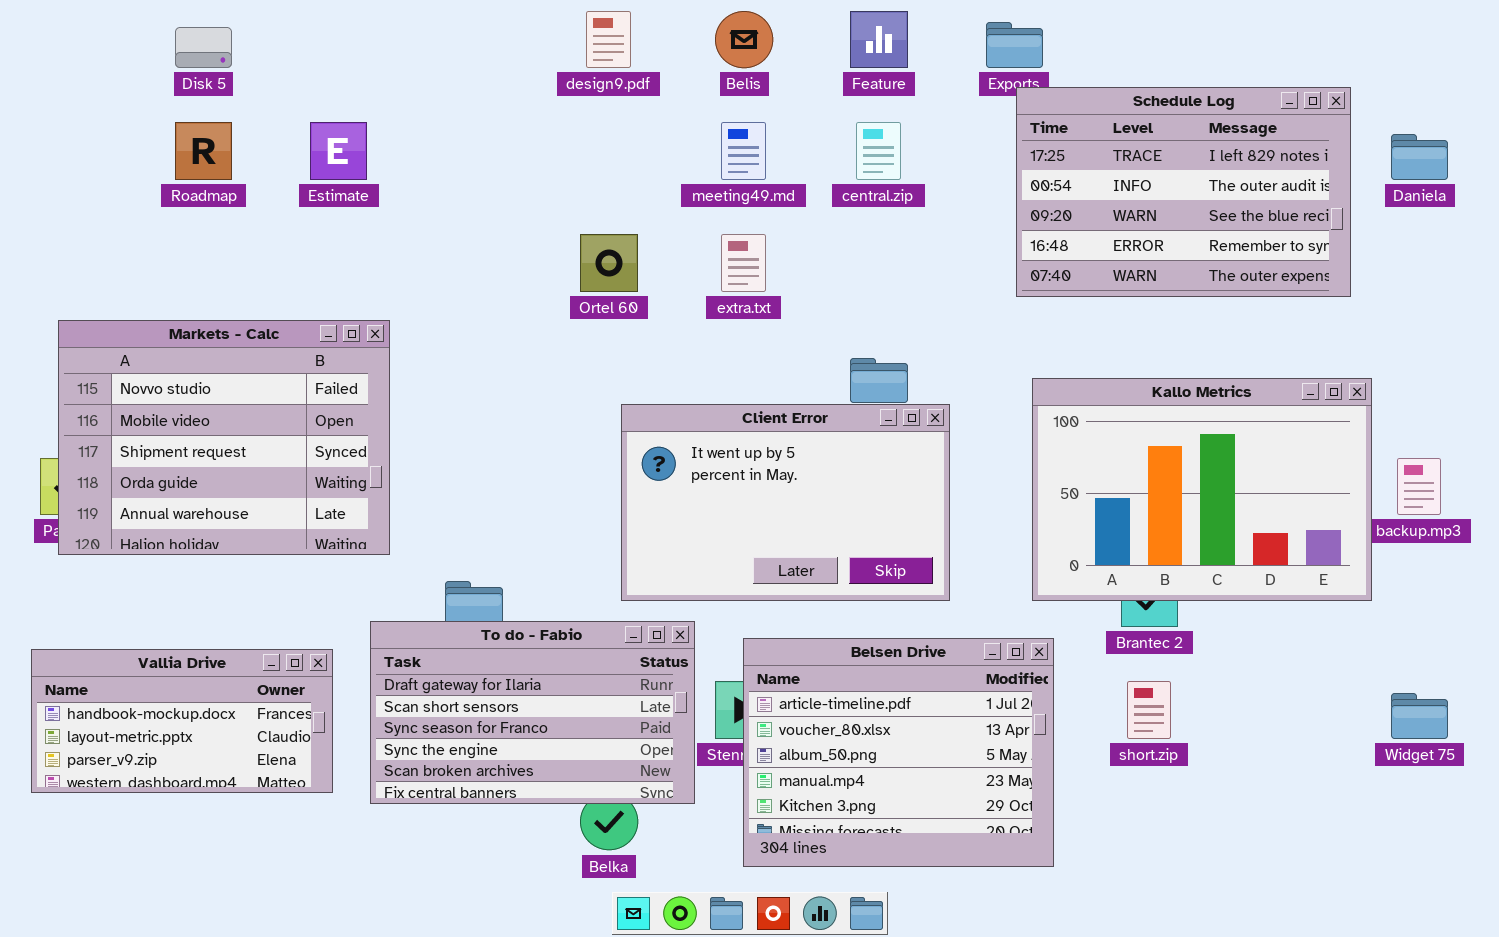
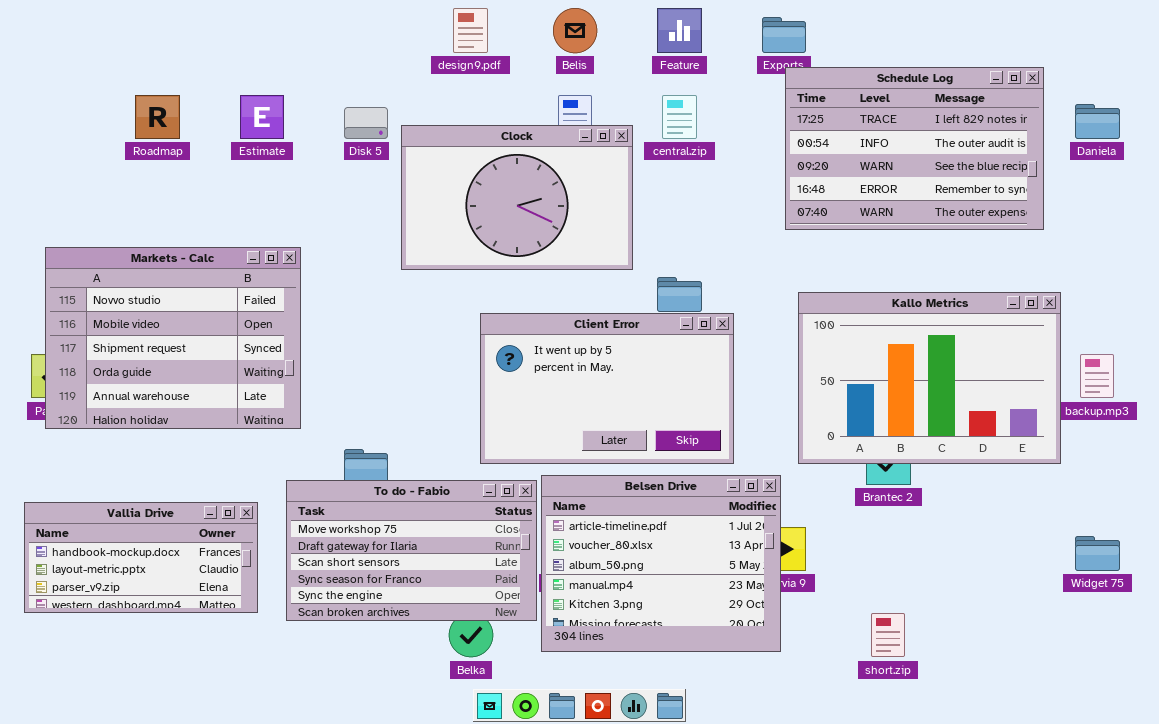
Disk 5: [175,27,232,68] -> [344,107,388,139], moved
Clock: none -> [401,125,633,270], opened
To do - Fabio: [370,621,695,804] -> [286,480,537,621], scrolled up 1 row
Belsen Drive: [743,638,1054,867] -> [541,475,781,652], moved
short.zip: [1127,681,1171,739] -> [871,613,905,657], moved

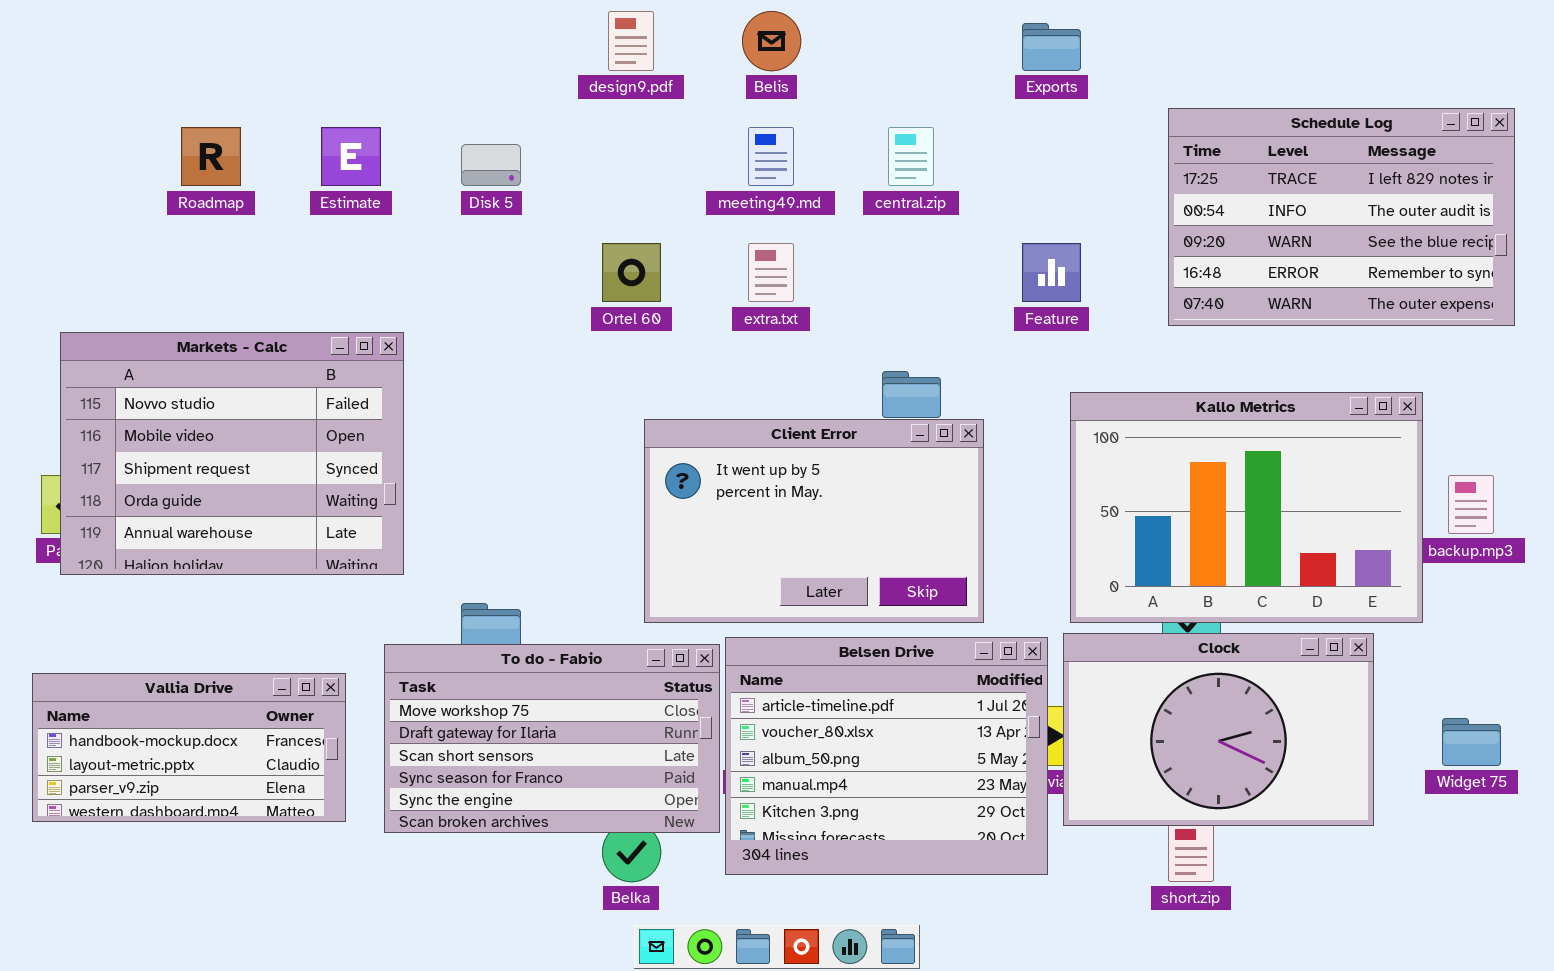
Feature: [657,8,702,53] -> [1022,243,1081,302], moved
Schedule Log: [785,67,1044,230] -> [1168,108,1515,326], moved
Clock: [401,125,633,270] -> [1063,633,1374,826], moved

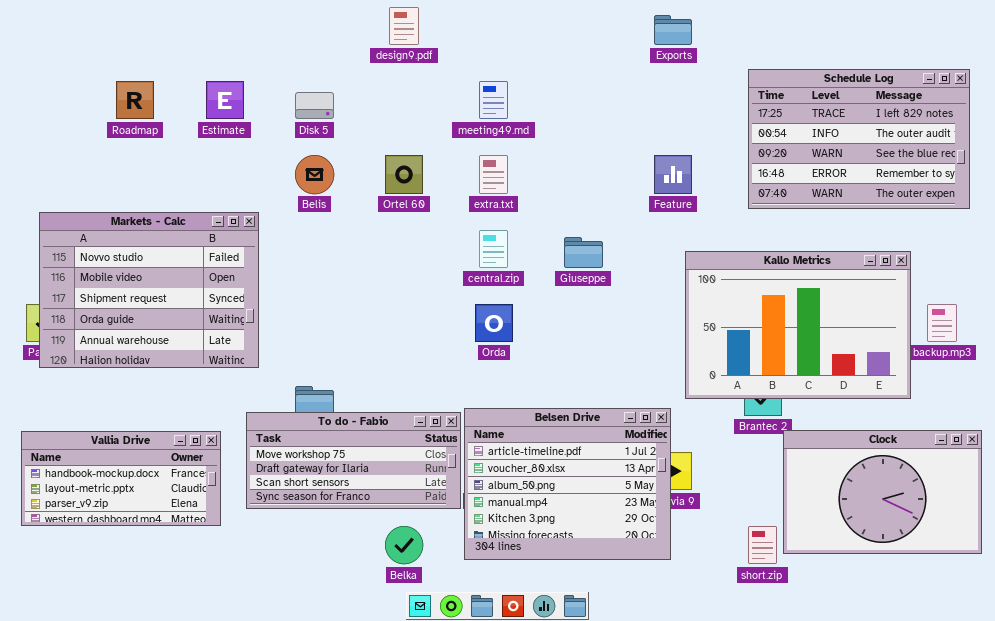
Belis: [742,11,801,71] -> [295,155,334,194], moved
central.zip: [888,127,934,186] -> [479,230,508,268], moved
Client Error: [644,419,984,623] -> none, closed
Clock: [1063,633,1374,826] -> [783,430,982,554], moved
To do - Fabio: [384,644,720,833] -> [246,412,461,509], resized

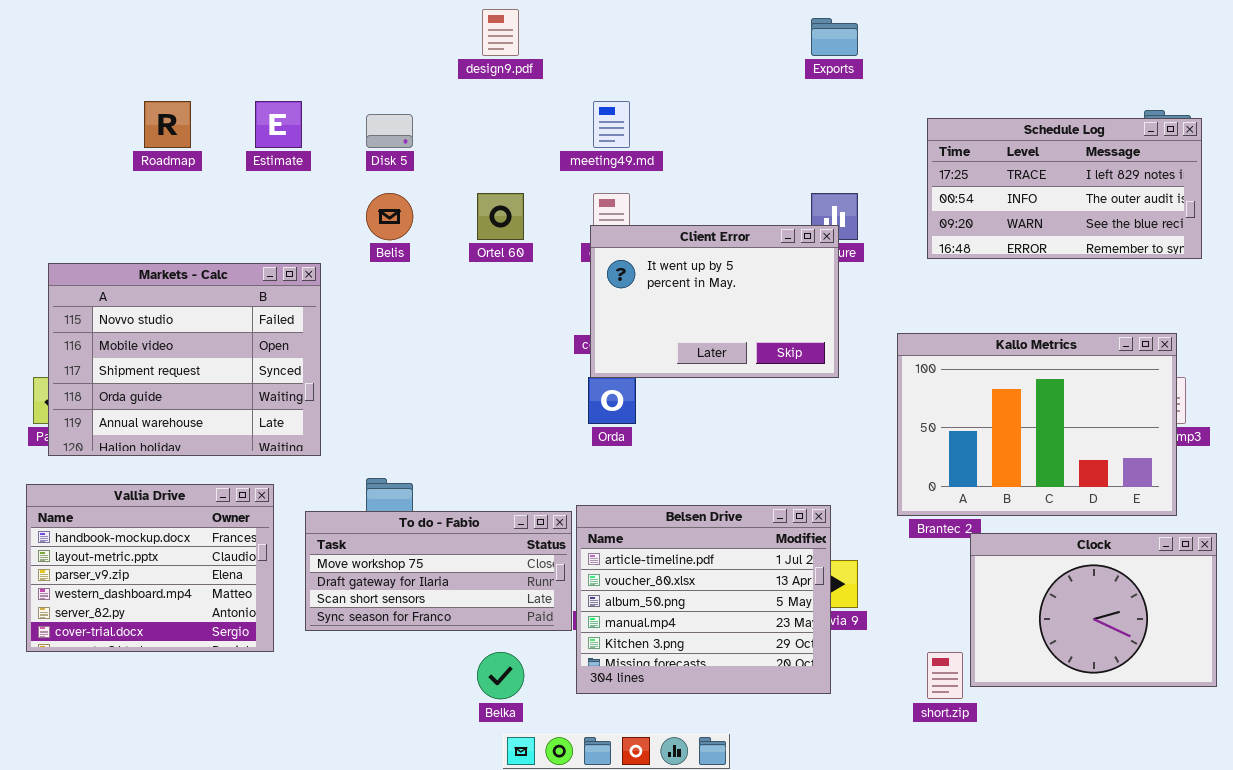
Schedule Log: [748,69,970,209] -> [927,118,1202,259], resized
Client Error: none -> [590,225,839,378], opened
Kallo Metrics: [685,251,911,399] -> [897,333,1177,516], moved
Vallia Drive: [21,431,221,526] -> [26,484,274,652], resized

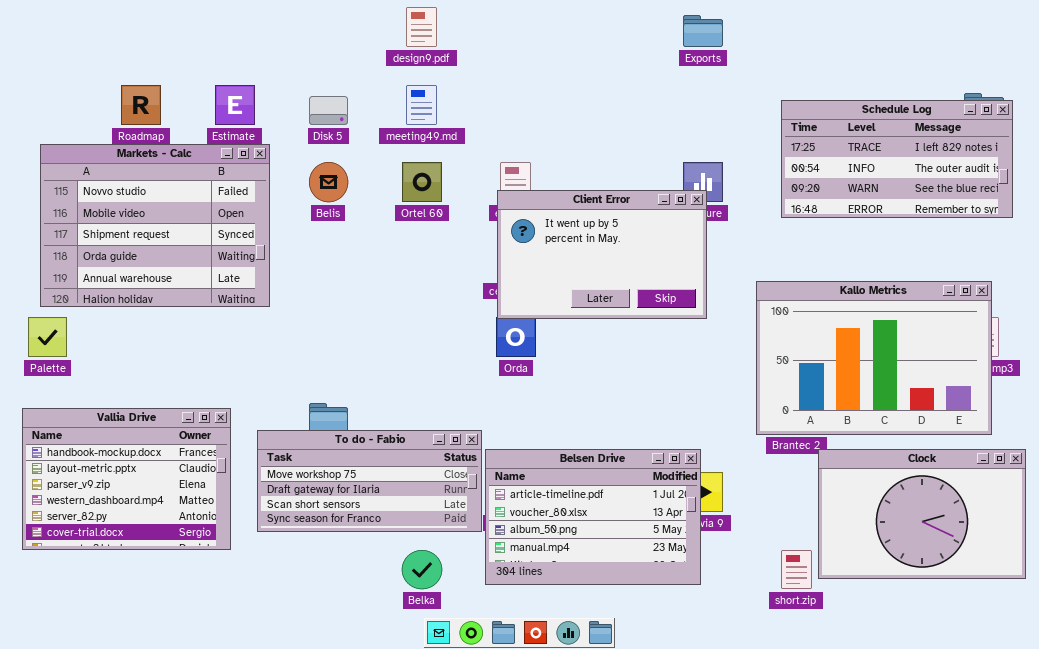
meeting49.md: [593,101,630,148] -> [406,85,437,125], moved
Markets - Calc: [48,263,321,456] -> [40,144,270,307], moved
Belsen Drive: [576,505,831,694] -> [485,449,701,585], resized

